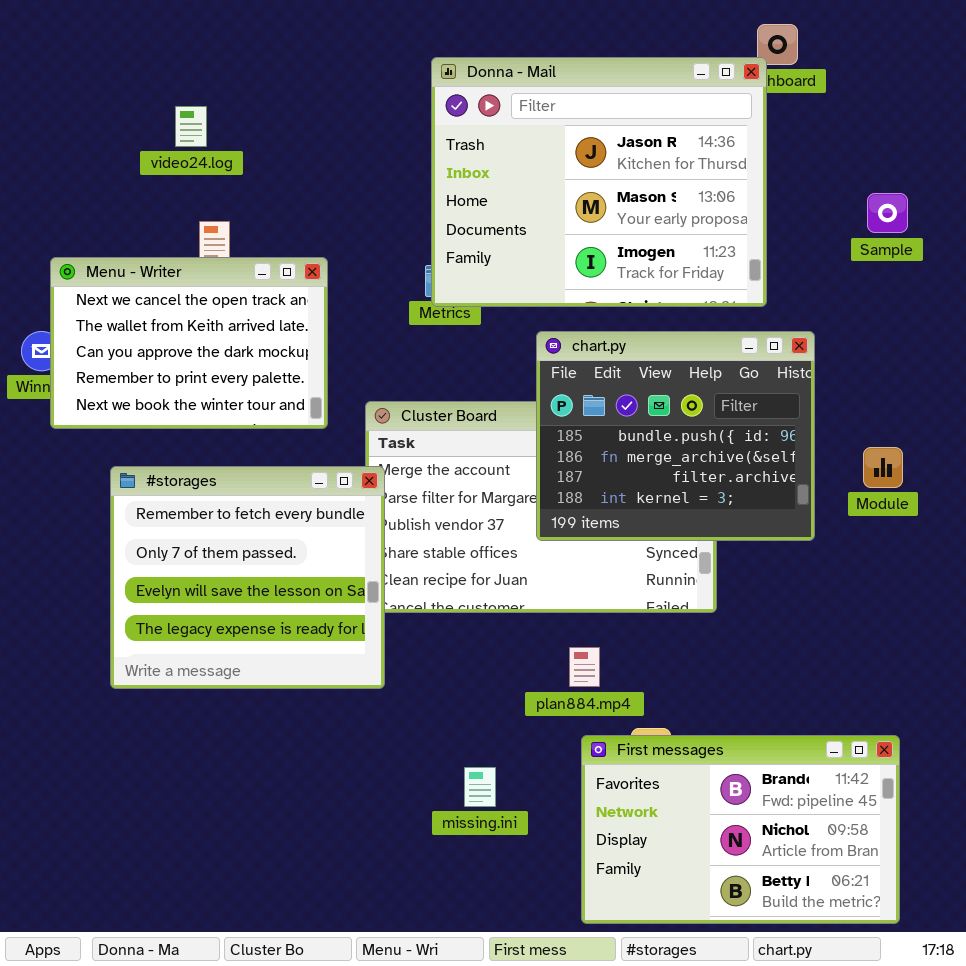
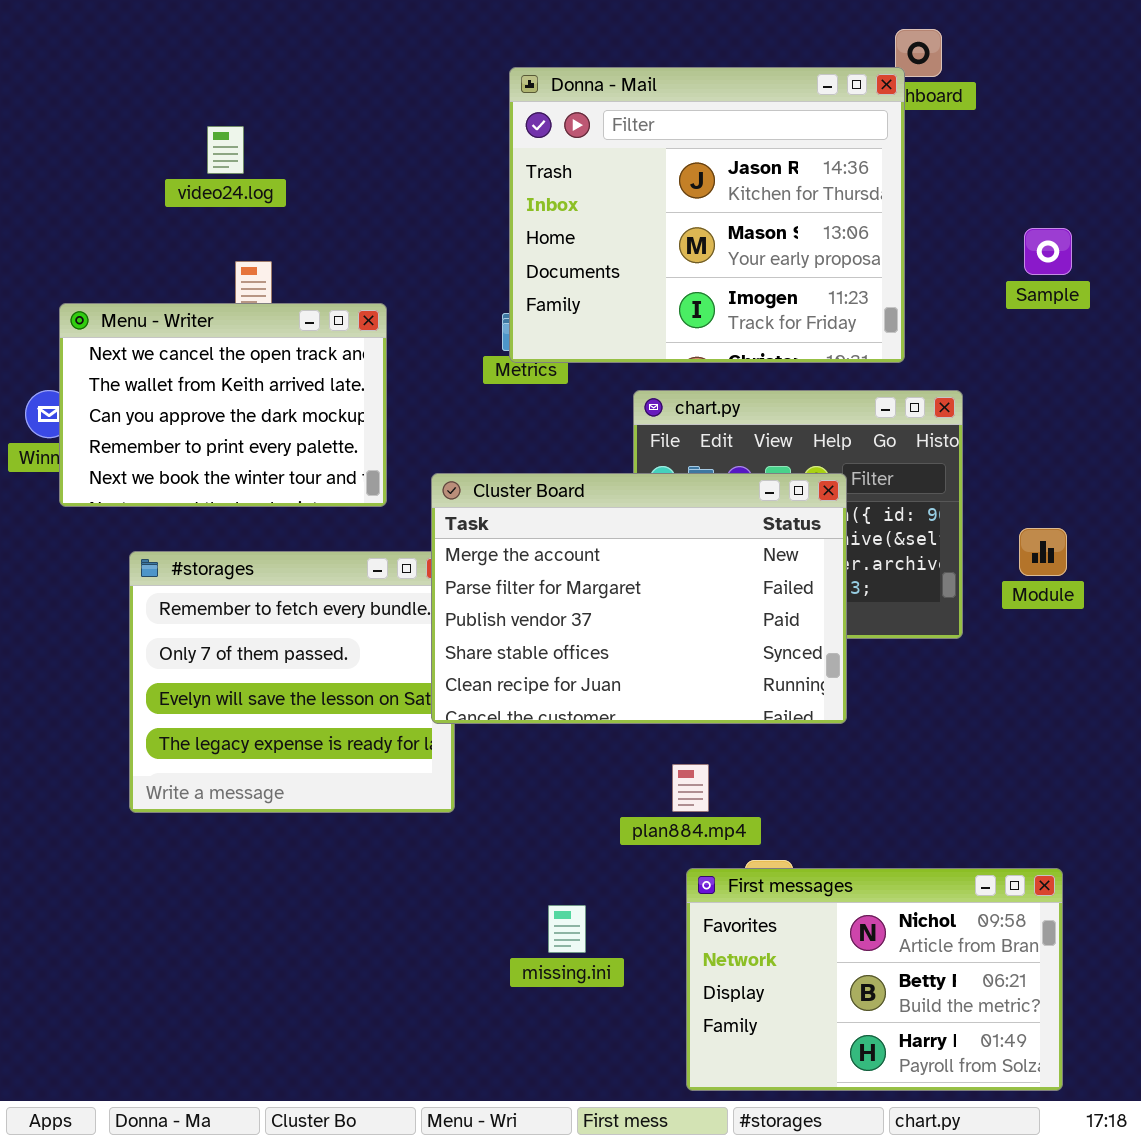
Cluster Board: [365,401,717,613] -> [431,473,847,724], raised
First messages: [581,735,900,924] -> [686,868,1063,1091], scrolled down 1 row

